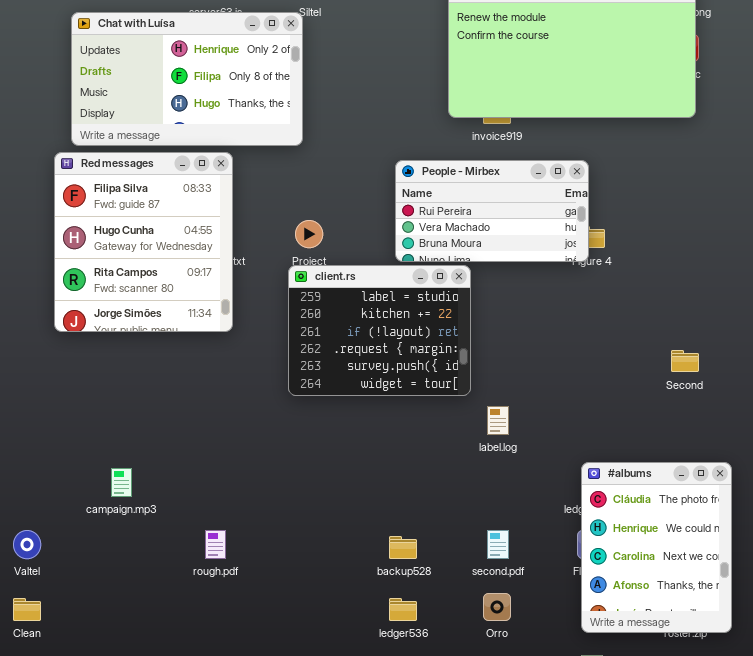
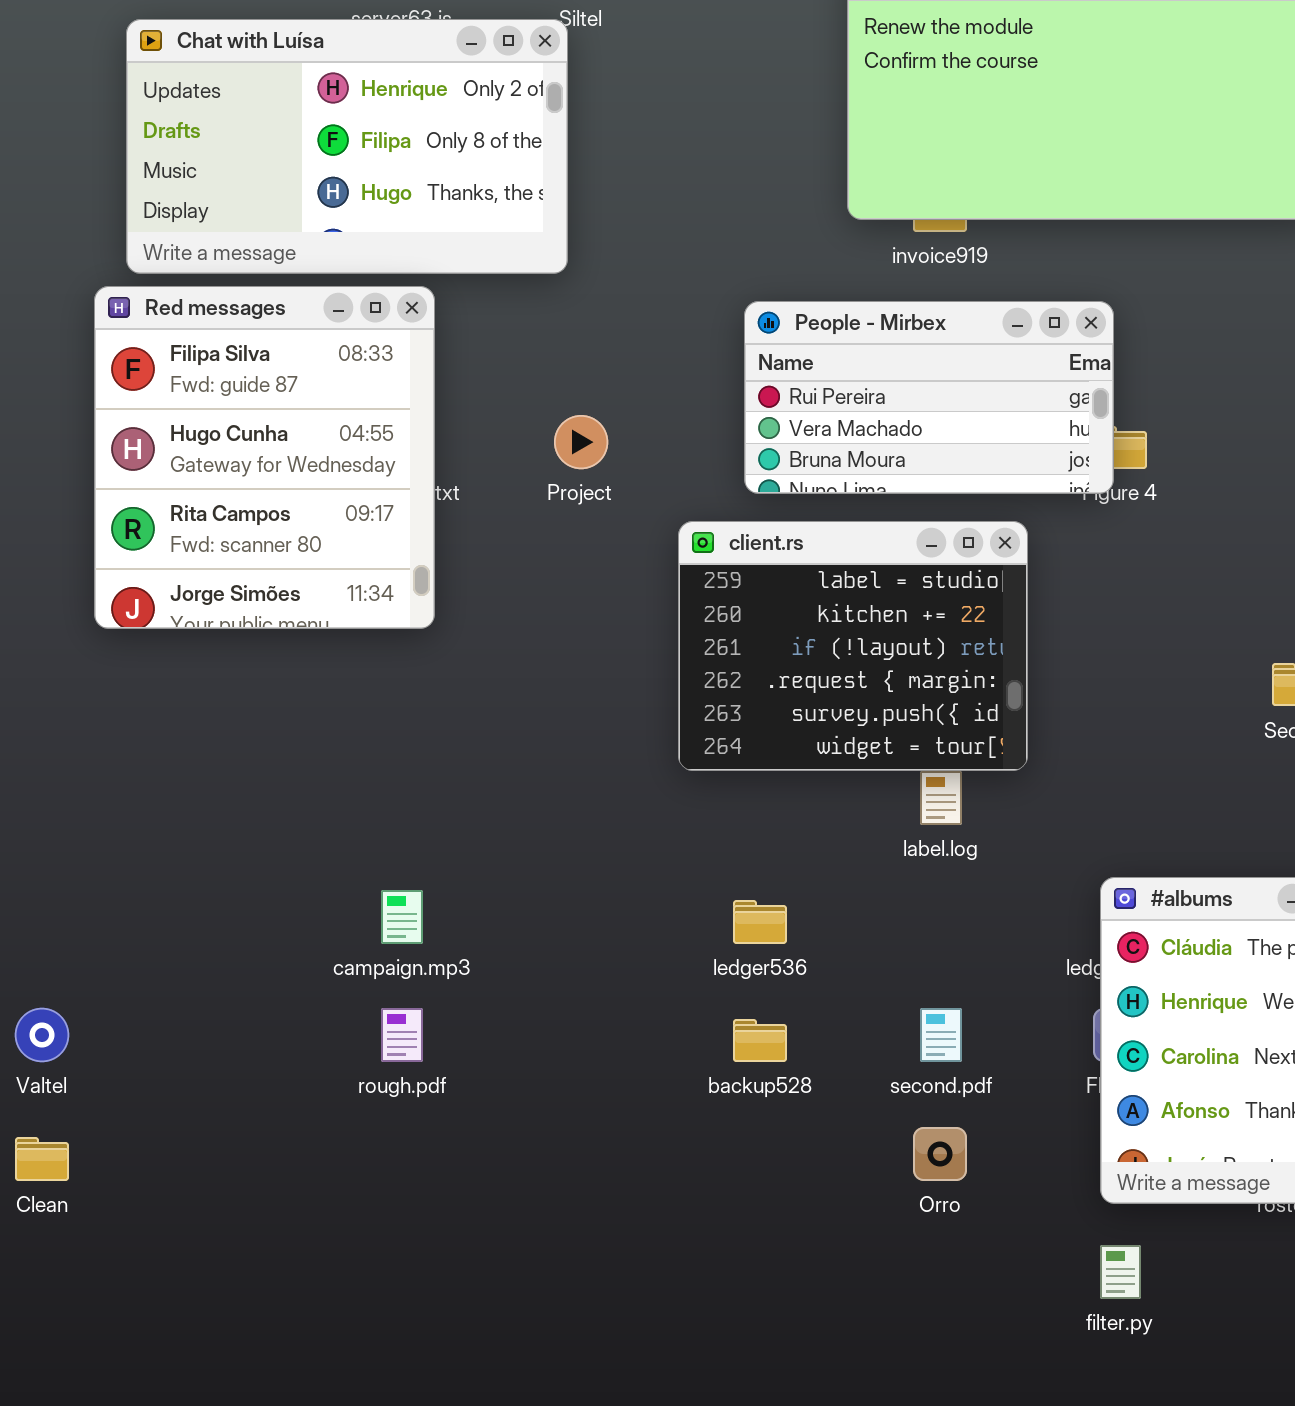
client.rs: [288,265,471,396] -> [678,521,1028,771], moved
campaign.mp3: [111,468,132,497] -> [381,890,423,944], moved
ledger536: [389,598,417,621] -> [733,900,787,944], moved

